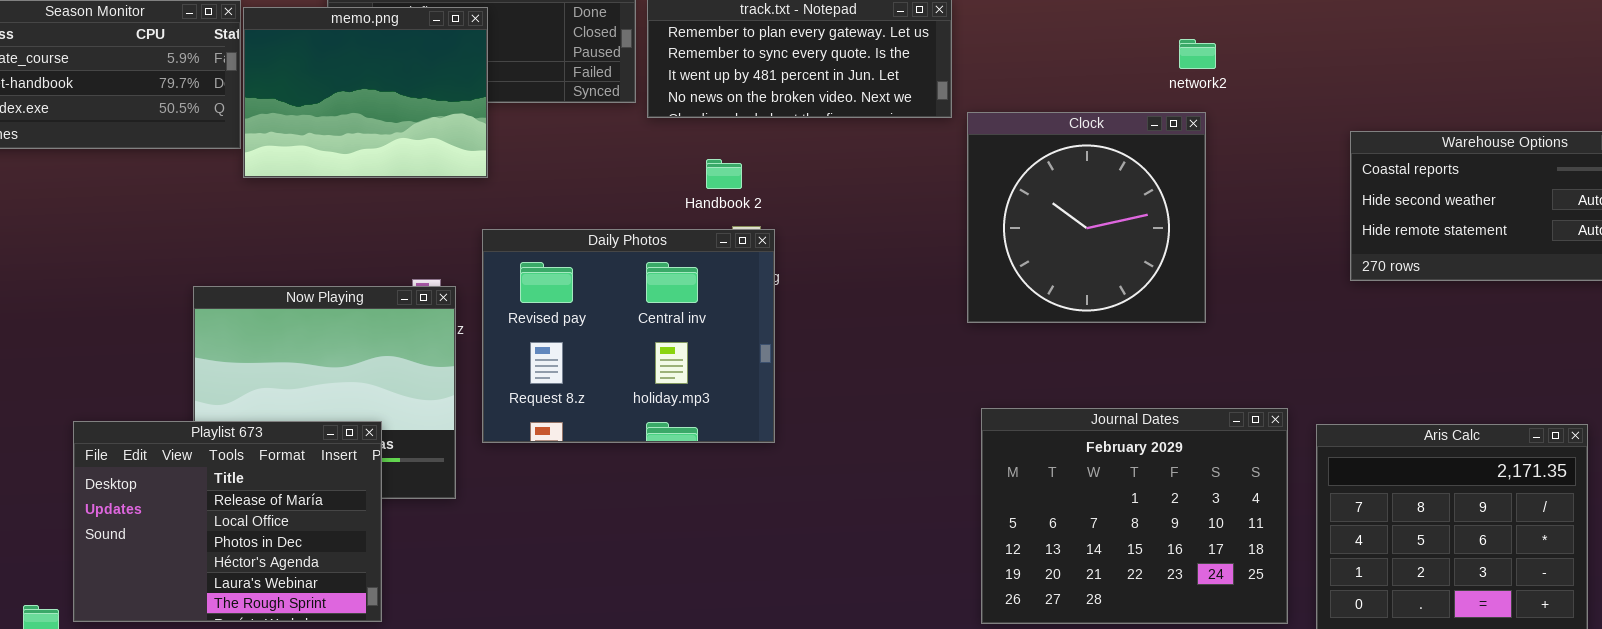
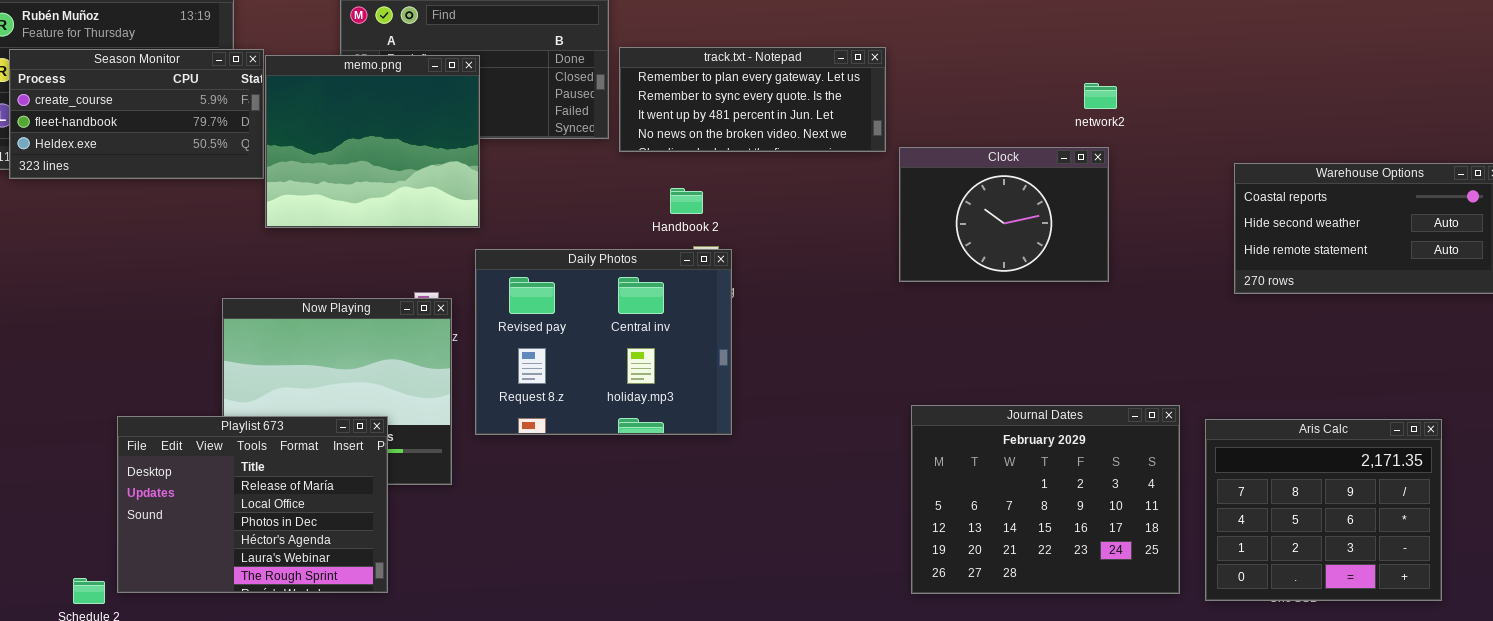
memo.png: [243,7,488,178] -> [265,55,480,228], resized
Clock: [967,112,1206,323] -> [899,147,1109,282], resized

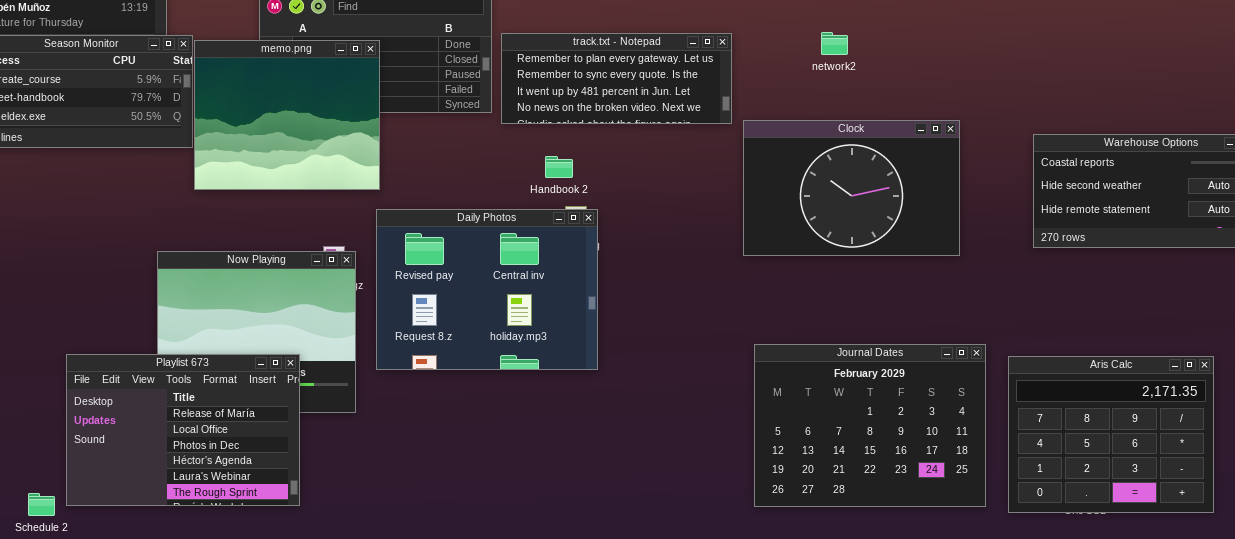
network2: [1084,83,1117,109] -> [821,32,848,55], moved
Clock: [899,147,1109,282] -> [743,120,960,256], resized

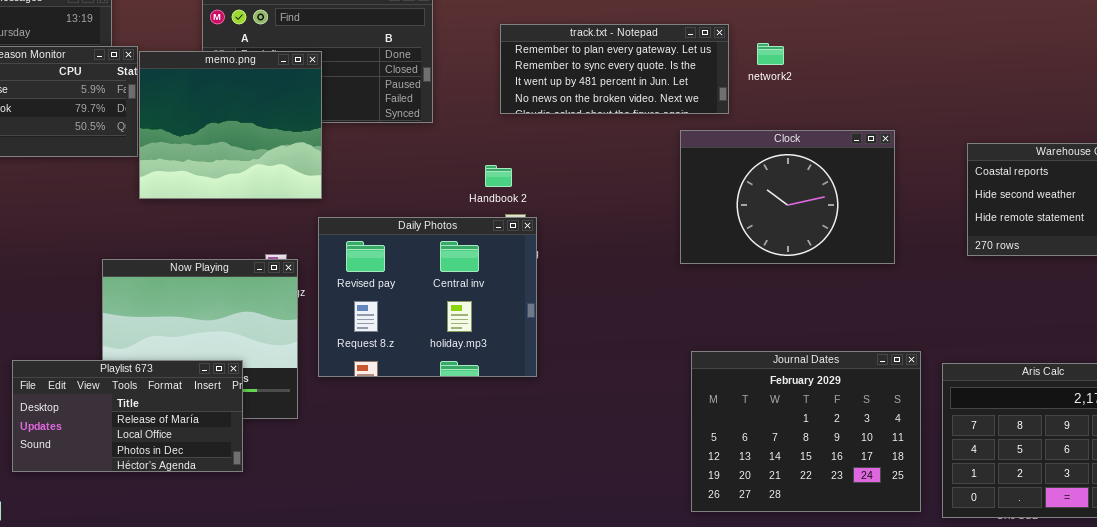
track.txt - Notepad: [501,33,732,124] -> [500,24,729,114], moved
Playlist 673: [66,354,300,506] -> [12,360,243,472], resized

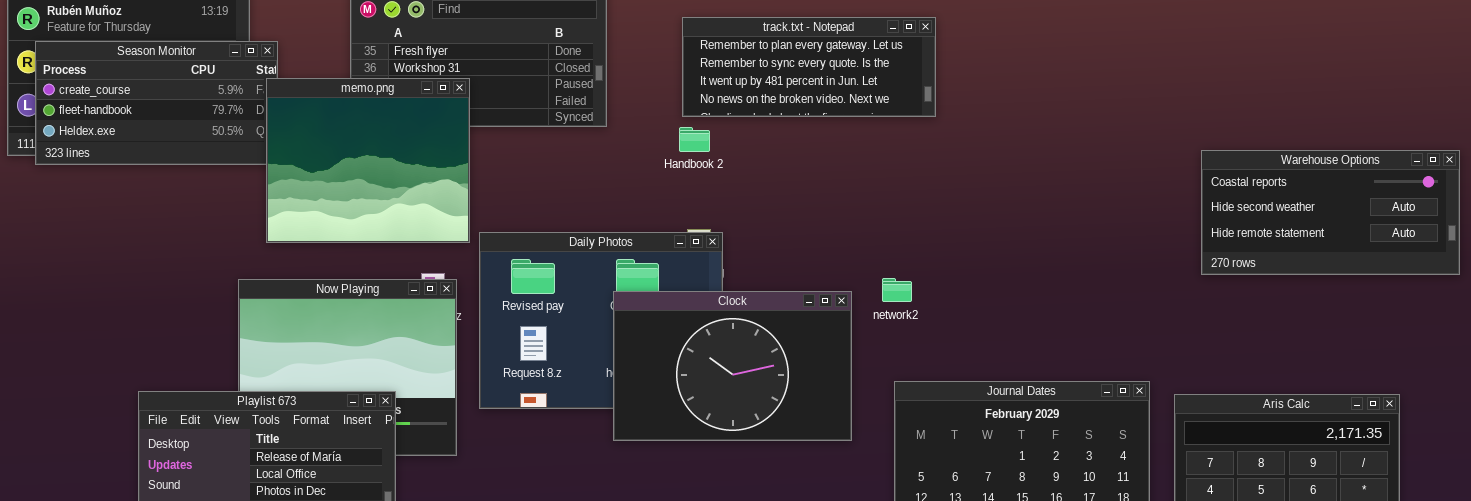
network2: [757,43,784,65] -> [882,278,912,302], moved
memo.png: [139,51,322,199] -> [266,78,470,243], moved
Clock: [680,130,895,264] -> [613,291,852,441], moved
Handbook 2: [485,165,512,187] -> [679,127,710,152], moved

